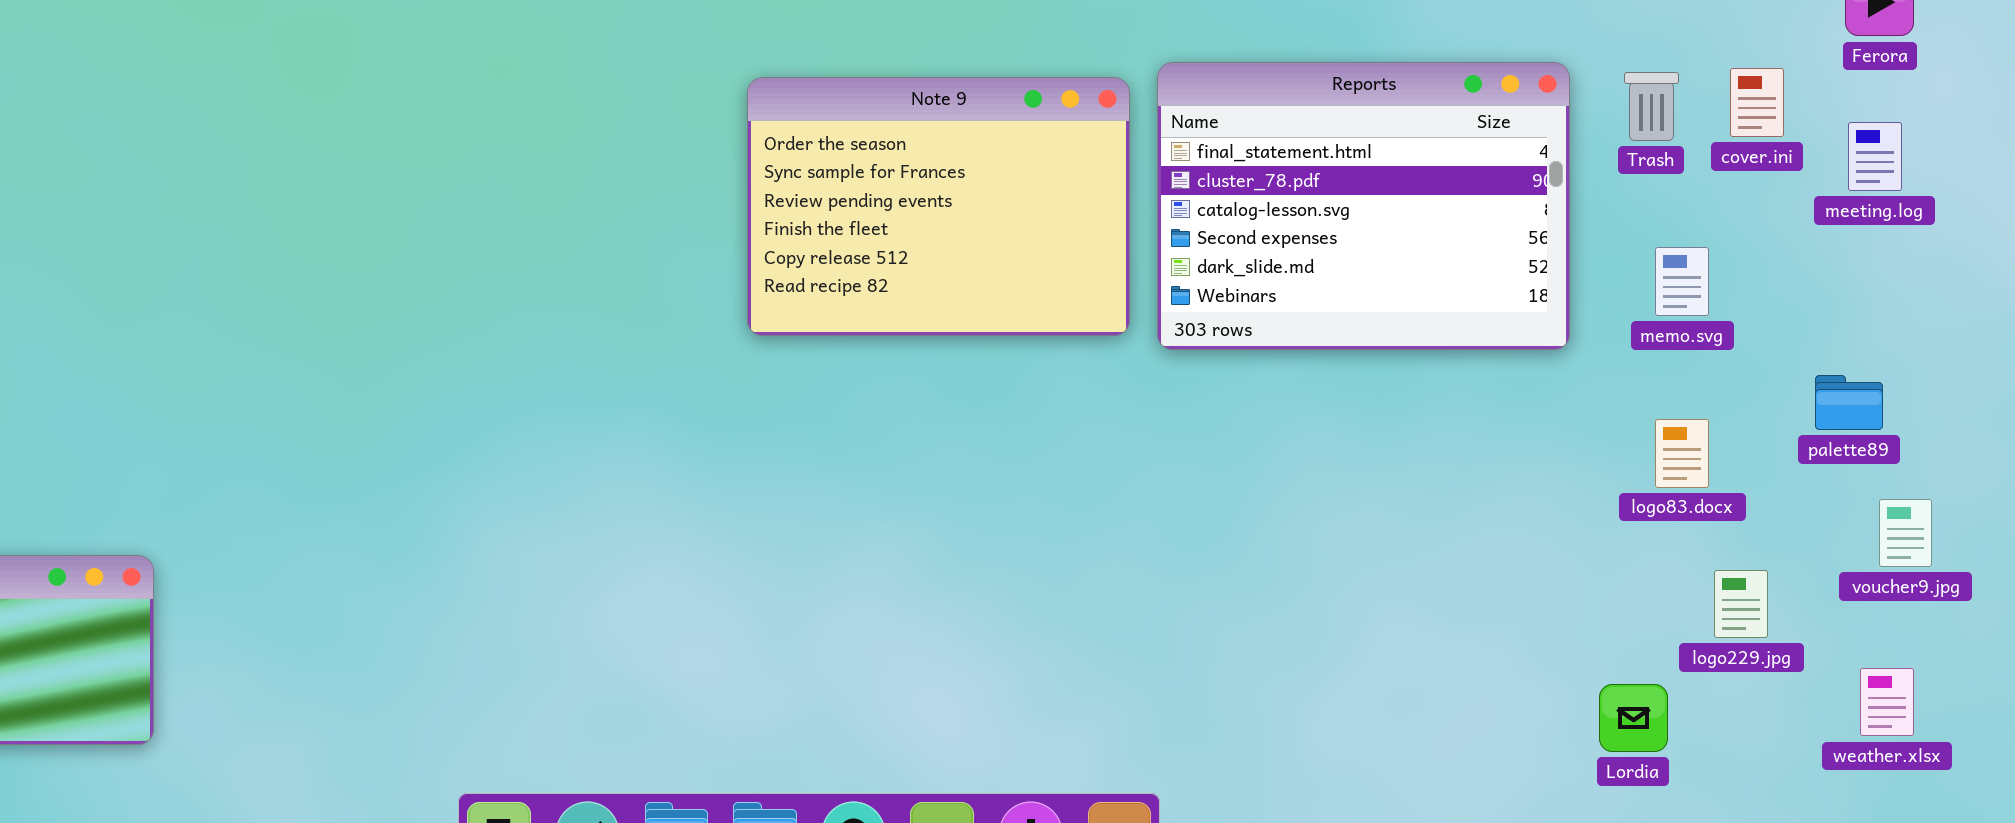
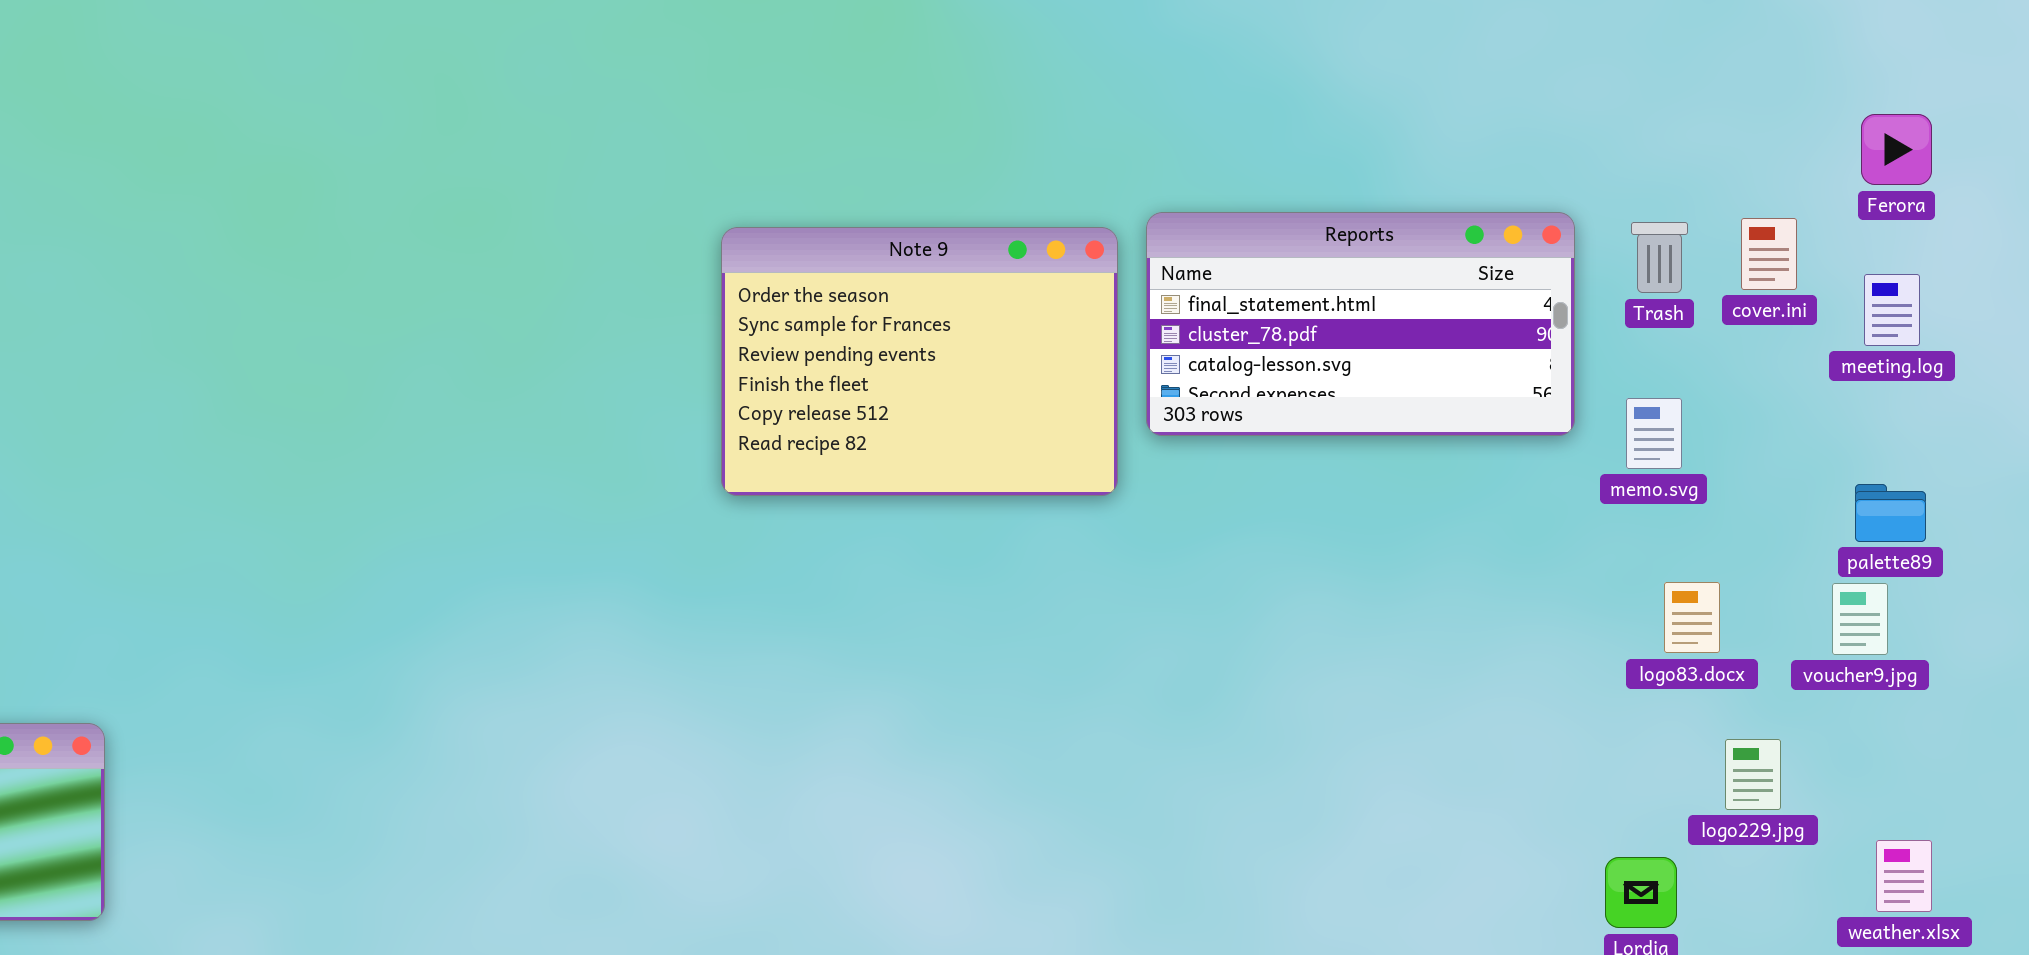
Reports: [1157,62,1570,350] -> [1146,212,1575,436], resized
memo.svg: [1655,247,1709,316] -> [1626,398,1682,469], moved
palette89: [1815,375,1883,430] -> [1855,484,1926,542], moved
voucher9.jpg: [1879,499,1932,567] -> [1832,583,1888,655], moved

